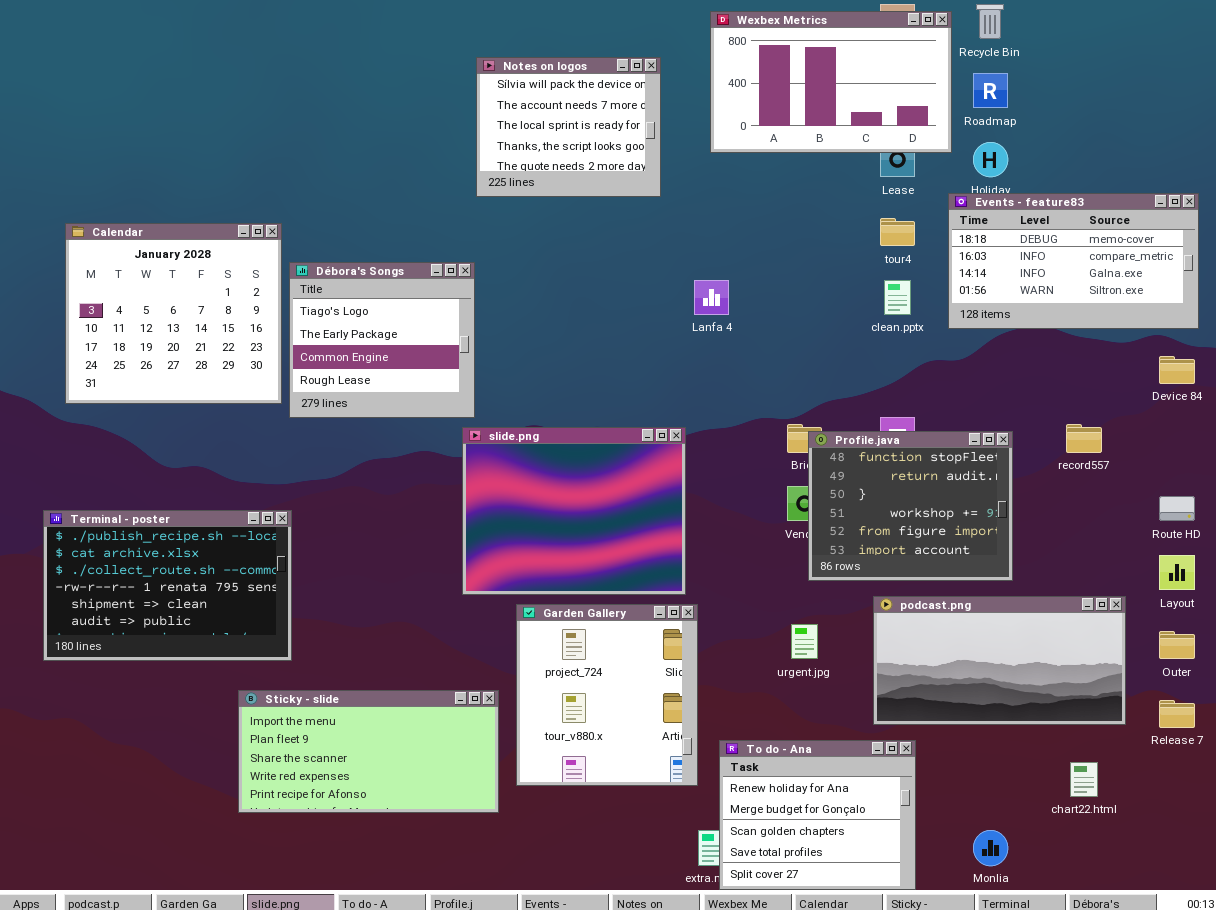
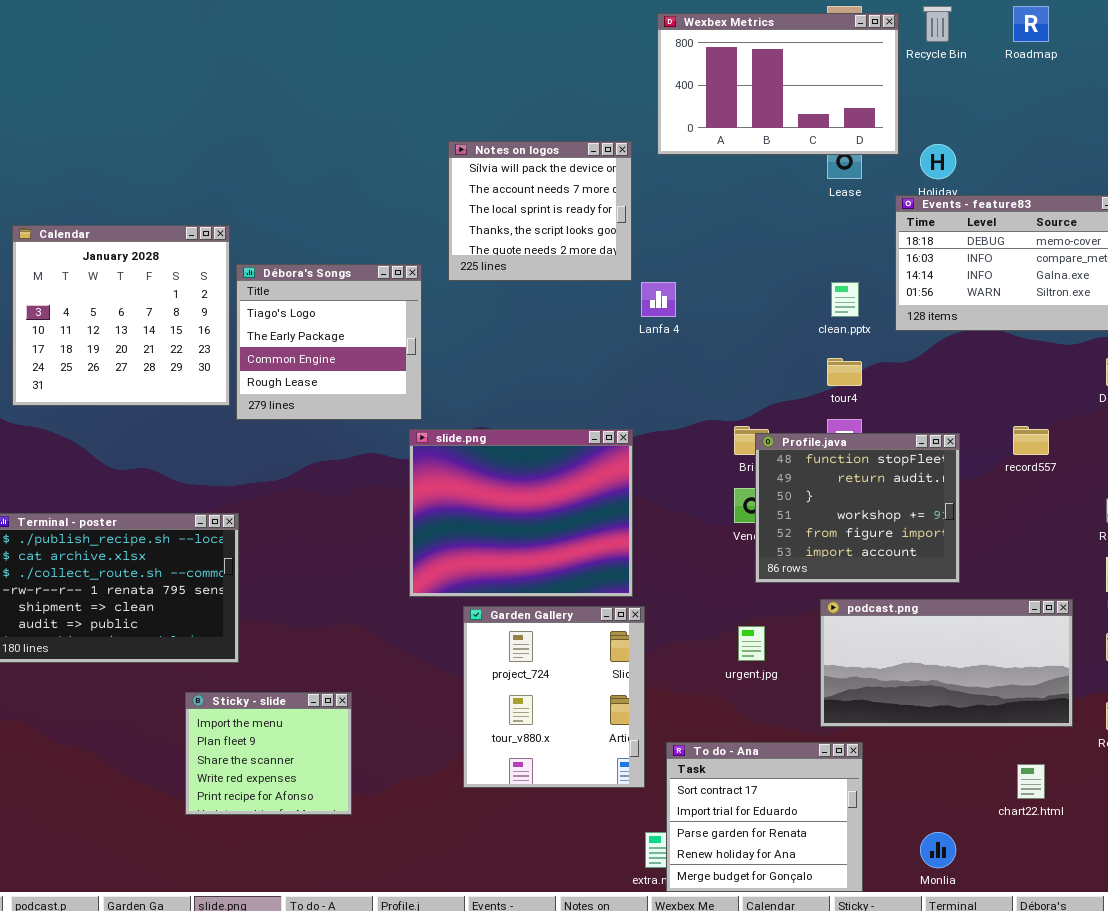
Notes on logos: [476,57,661,197] -> [448,141,632,281], moved
Roadmap: [973,73,1008,108] -> [1013,6,1049,42], moved
tour4: [880,218,915,246] -> [827,358,862,386], moved
Sticky - slide: [238,690,499,813] -> [185,692,352,815], resized
To do - Ana: [719,740,916,890] -> [666,742,863,892], scrolled up 3 rows

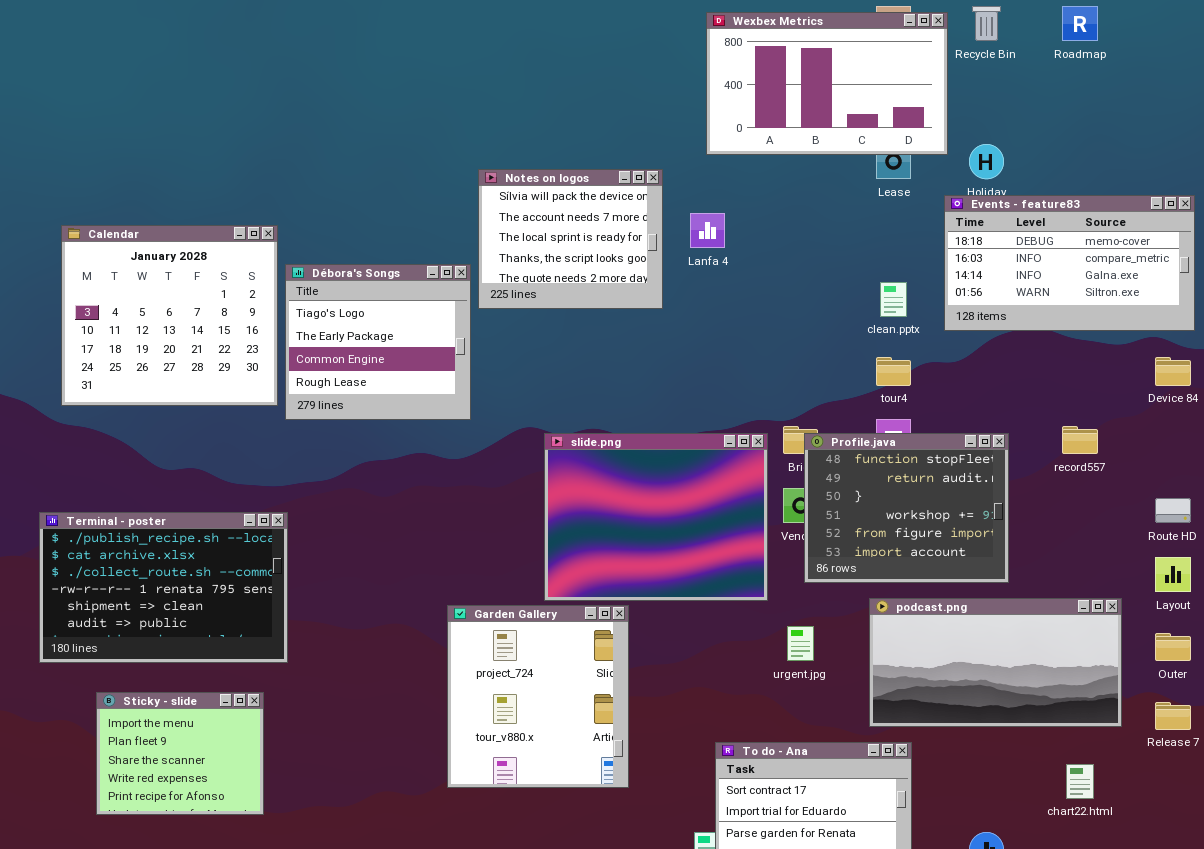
Notes on logos: [448,141,632,281] -> [478,169,663,309], moved
Lanfa 4: [641,282,676,317] -> [690,213,725,248], moved
slide.png: [409,429,633,597] -> [544,433,768,601], moved
Garden Gallery: [463,606,645,788] -> [447,605,629,788], moved
Sticky - slide: [185,692,352,815] -> [96,692,264,815], moved

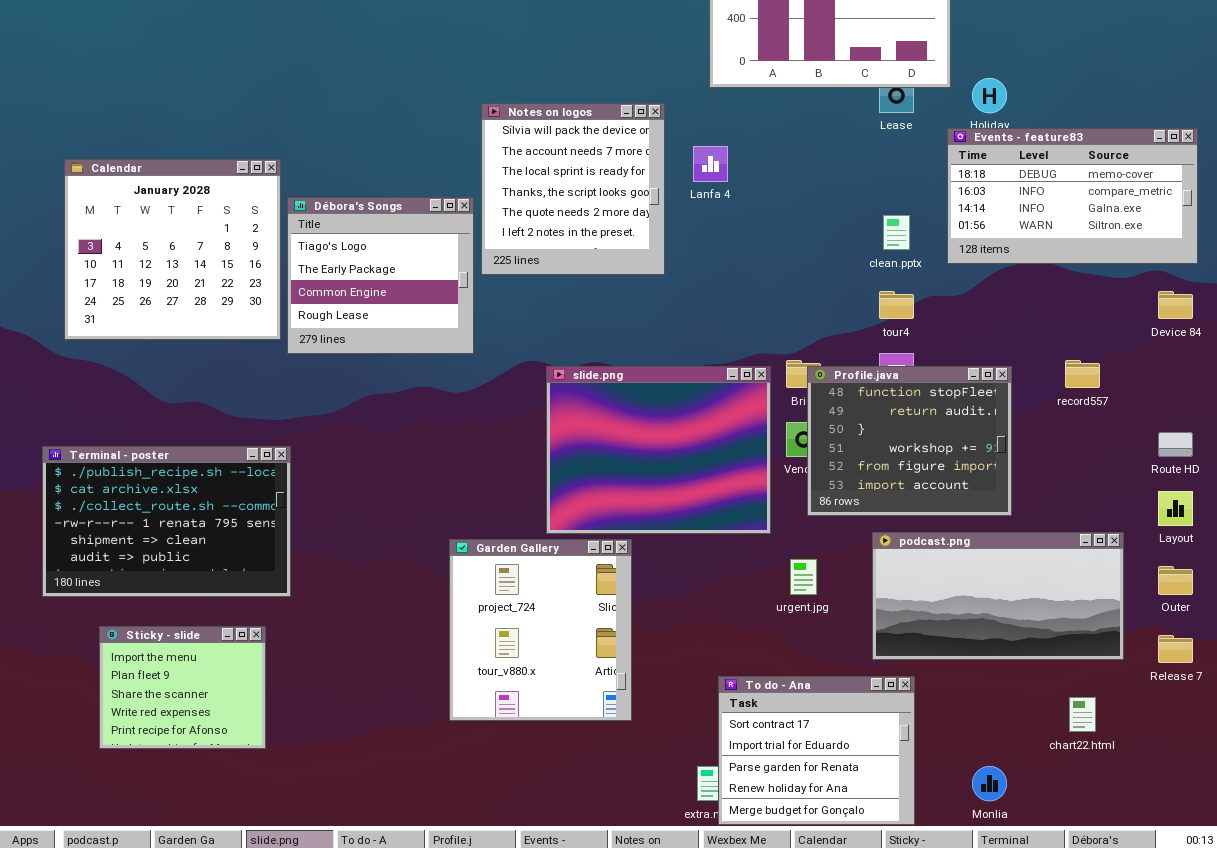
Notes on logos: [478,169,663,309] -> [481,103,665,275], resized

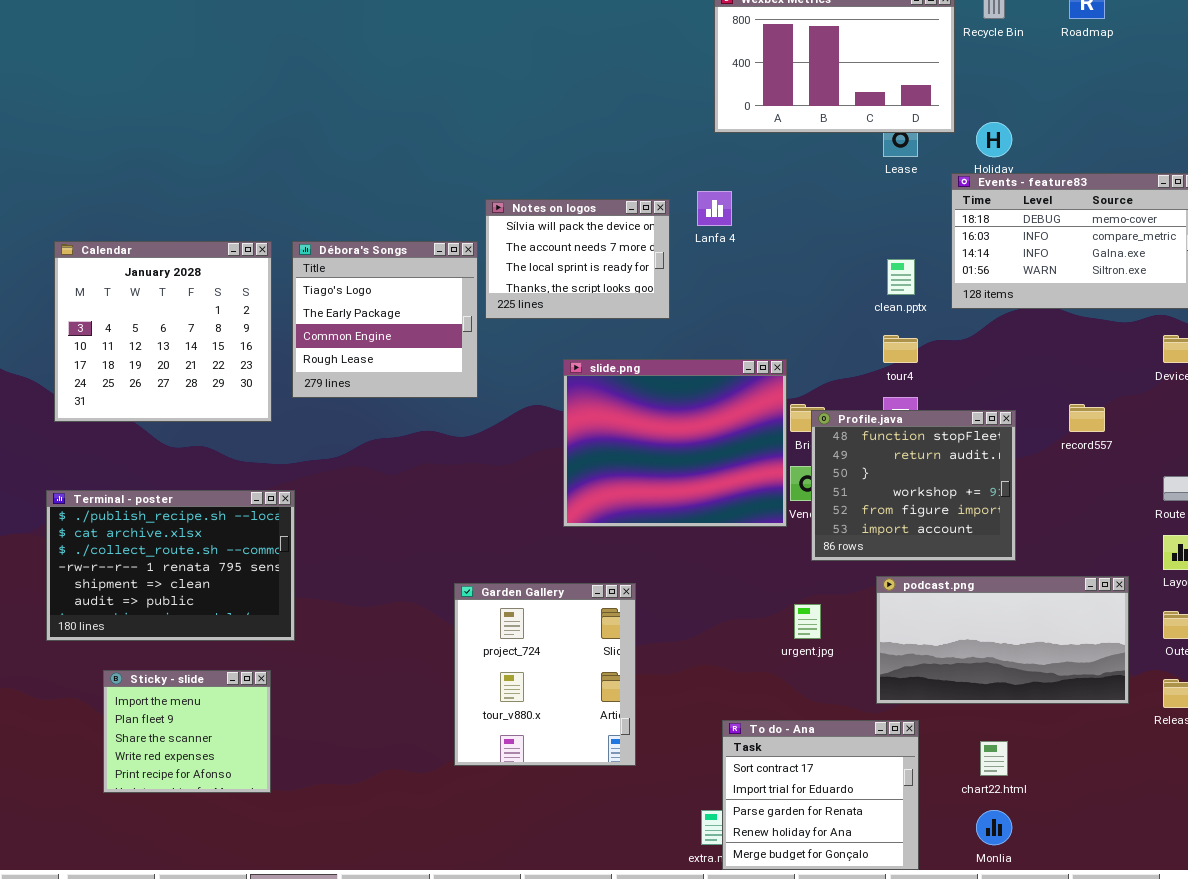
Notes on logos: [481,103,665,275] -> [485,199,670,319], resized
Calendar: [64,159,281,340] -> [54,241,272,422], moved
slide.png: [546,366,771,534] -> [563,359,787,527], moved
chart22.html: [1069,697,1096,732] -> [980,741,1008,776], moved

